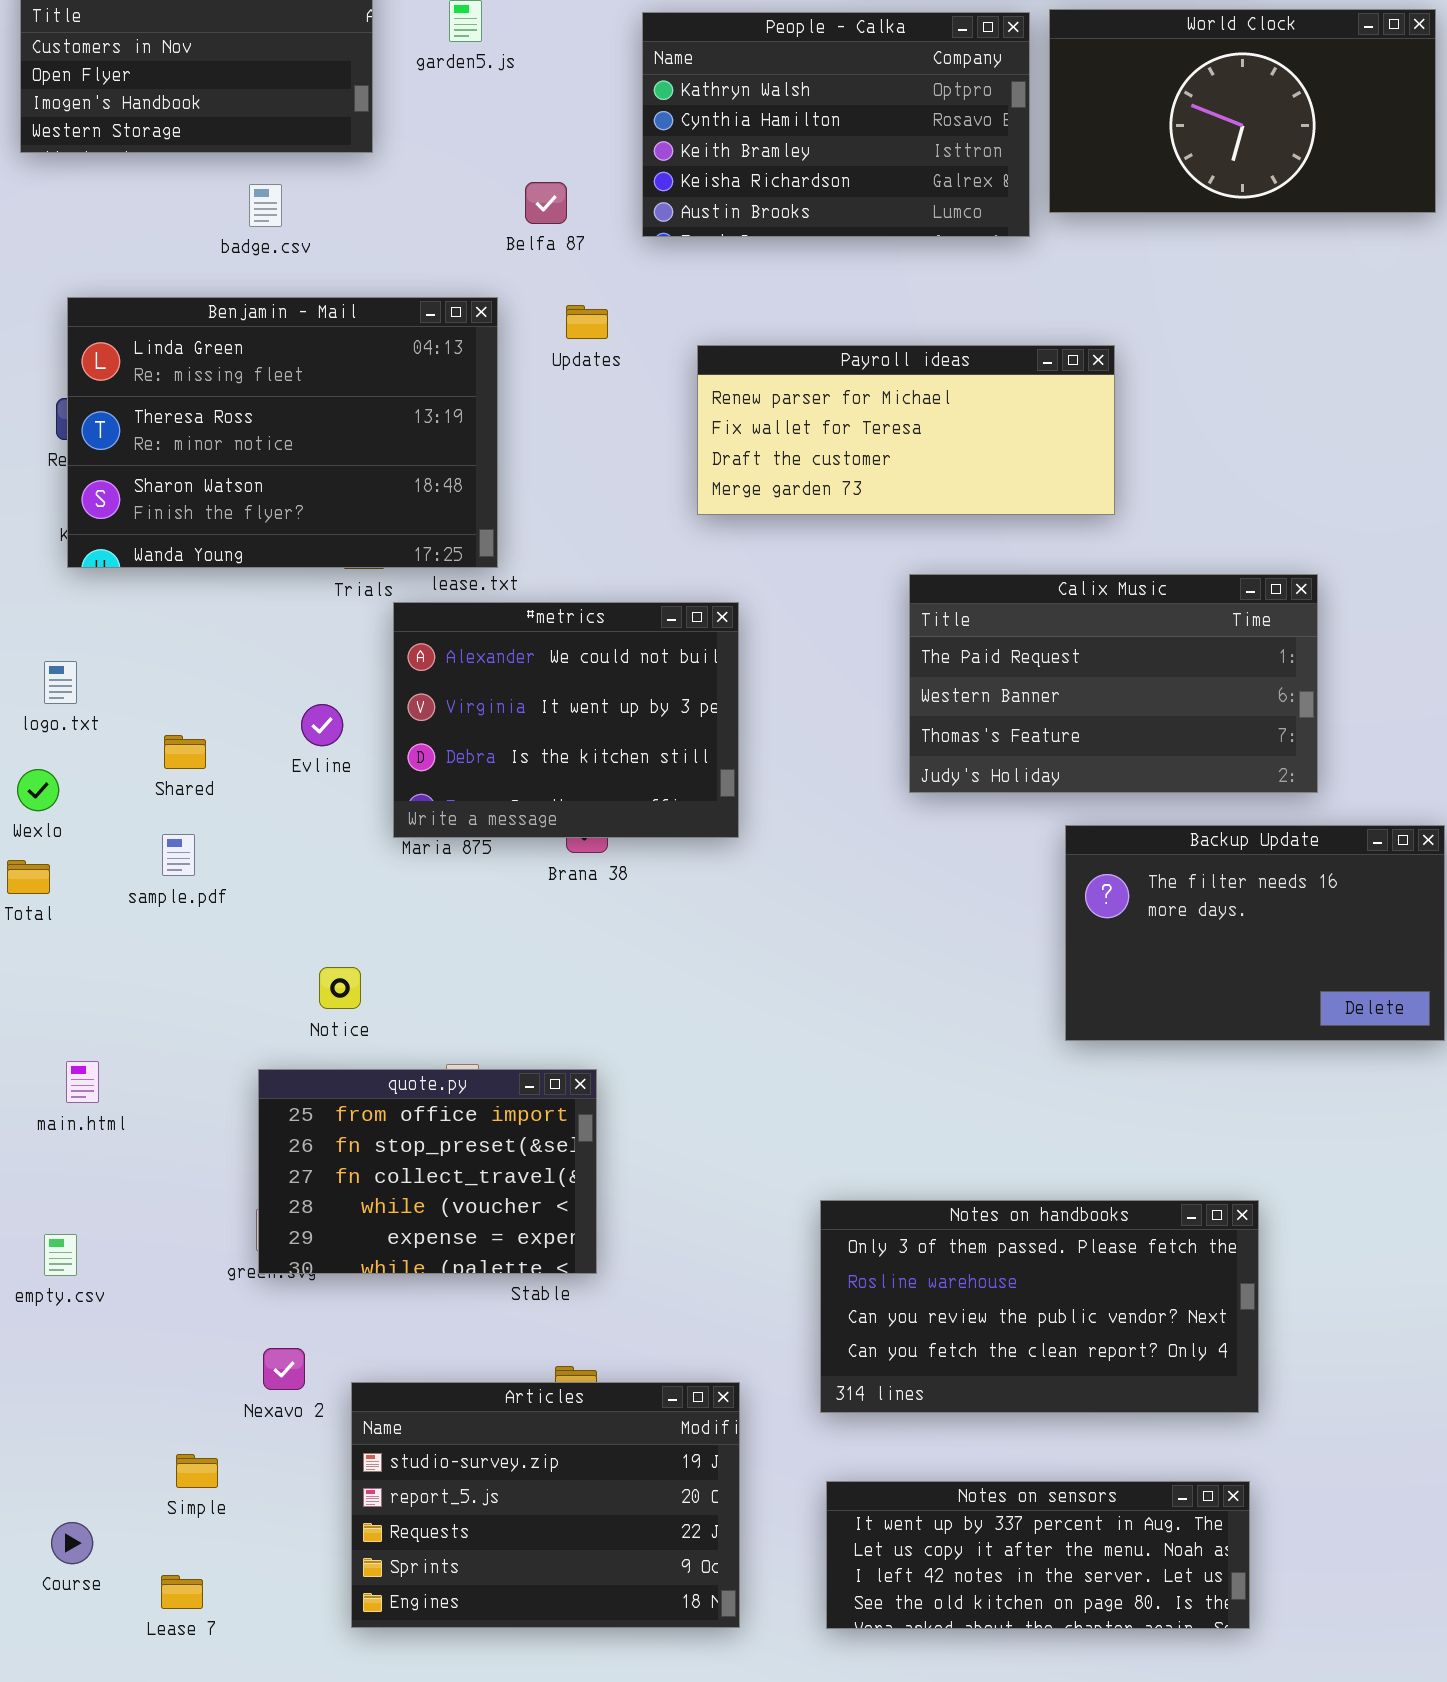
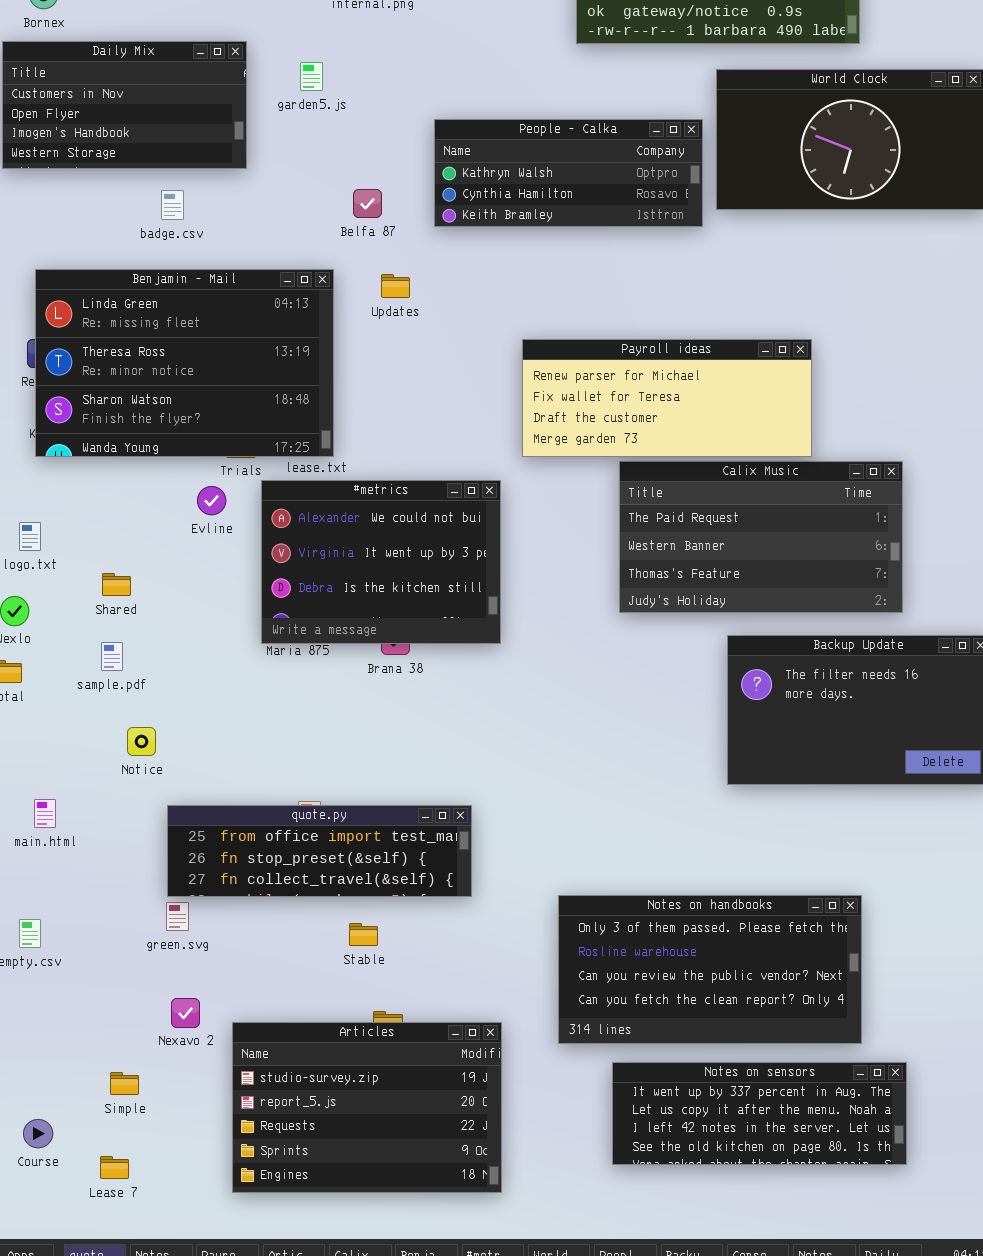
People - Calka: [642,12,1030,237] -> [434,119,703,227], resized
Payroll ideas: [697,345,1115,515] -> [522,339,812,457], moved
Evline: [301,704,343,746] -> [197,486,226,515], moved
Notice: [319,967,361,1009] -> [127,727,156,756], moved
quote.py: [258,1069,597,1274] -> [167,805,472,897], resized
Notes on sensors: [826,1481,1250,1629] -> [612,1062,907,1165], moved

